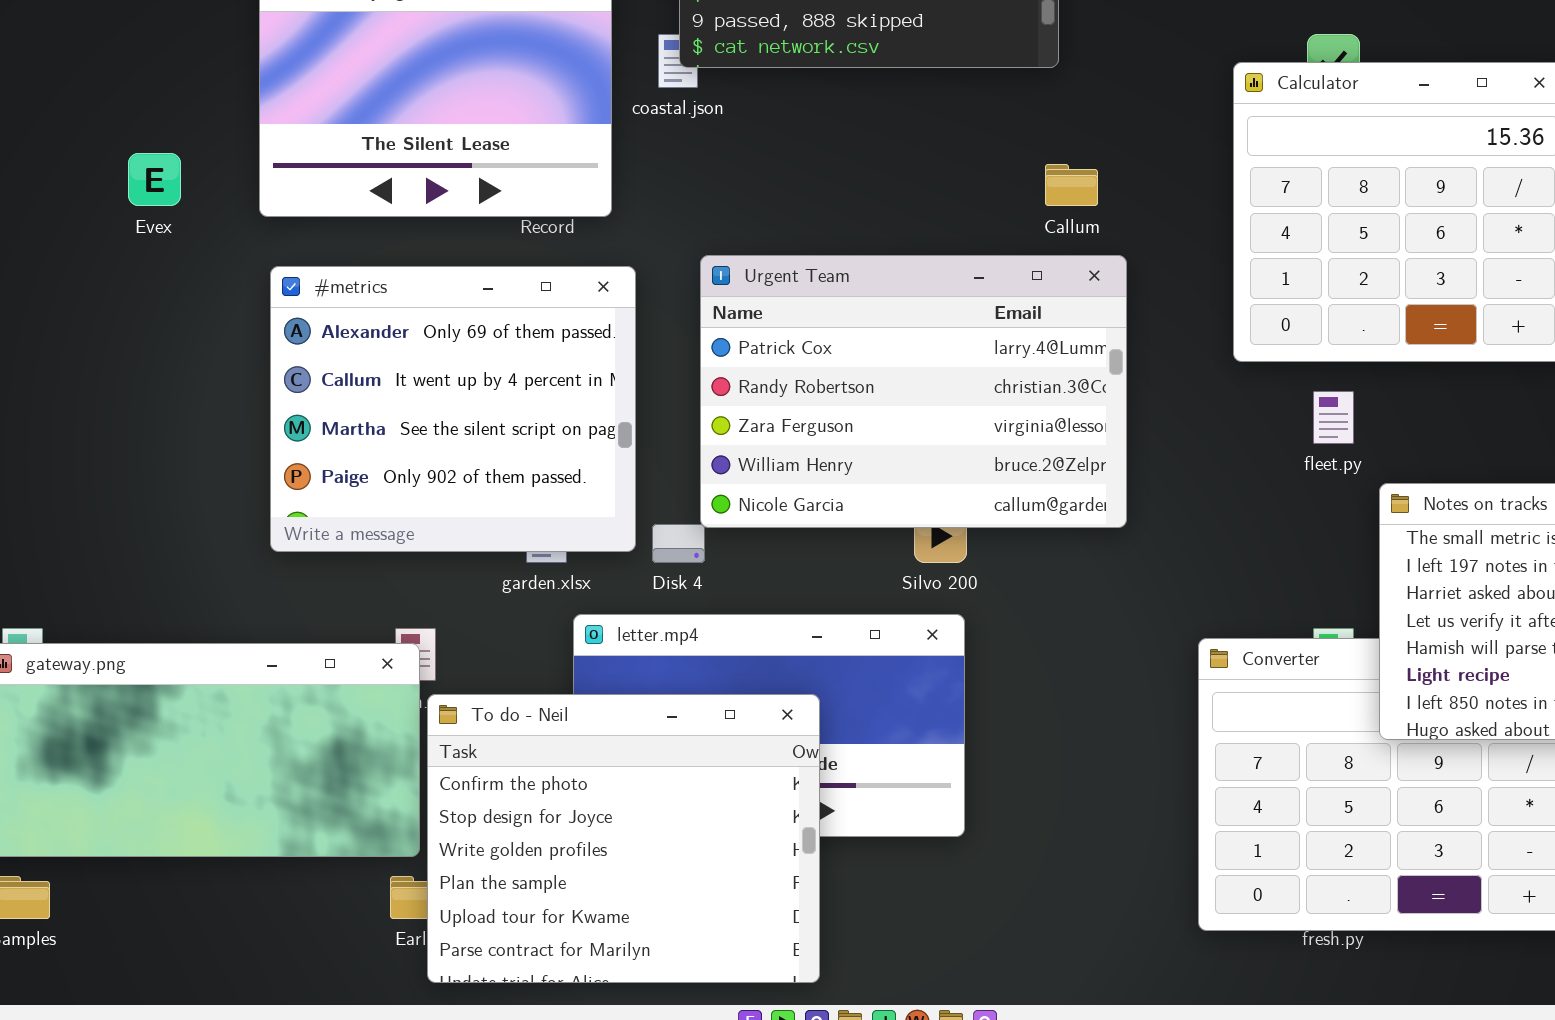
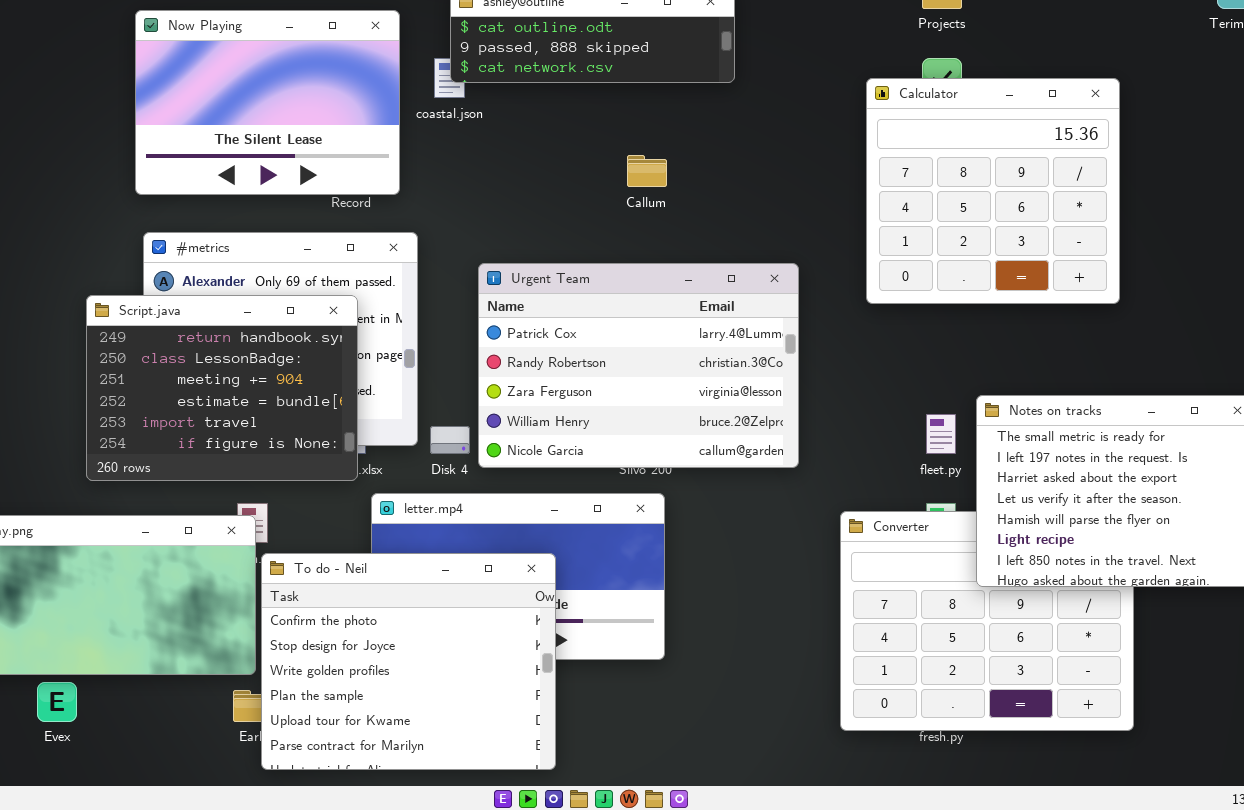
Evex: [128,153,181,206] -> [37,682,77,722], moved
Callum: [1045,164,1098,206] -> [627,155,667,187], moved
Urgent Team: [700,255,1127,528] -> [478,263,799,468], moved
Script.java: none -> [86,295,358,481], opened
fleet.py: [1313,391,1354,444] -> [926,414,956,454], moved

